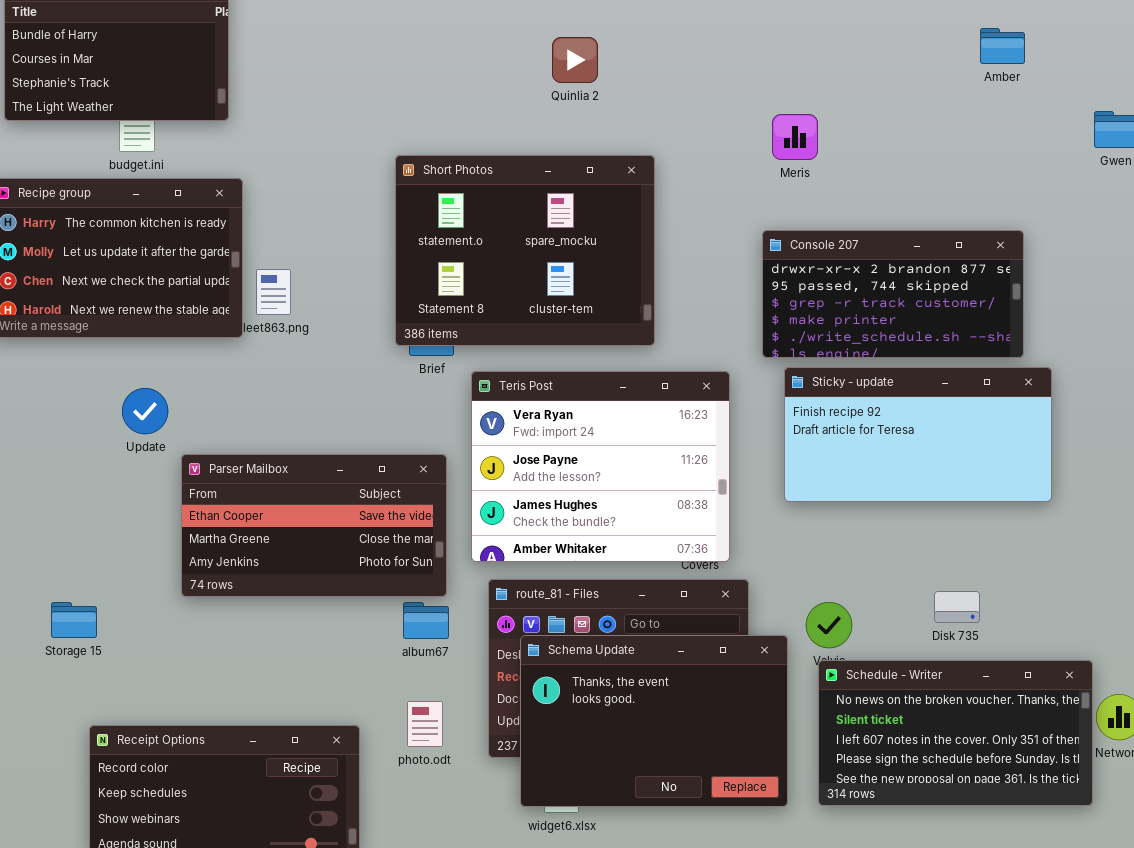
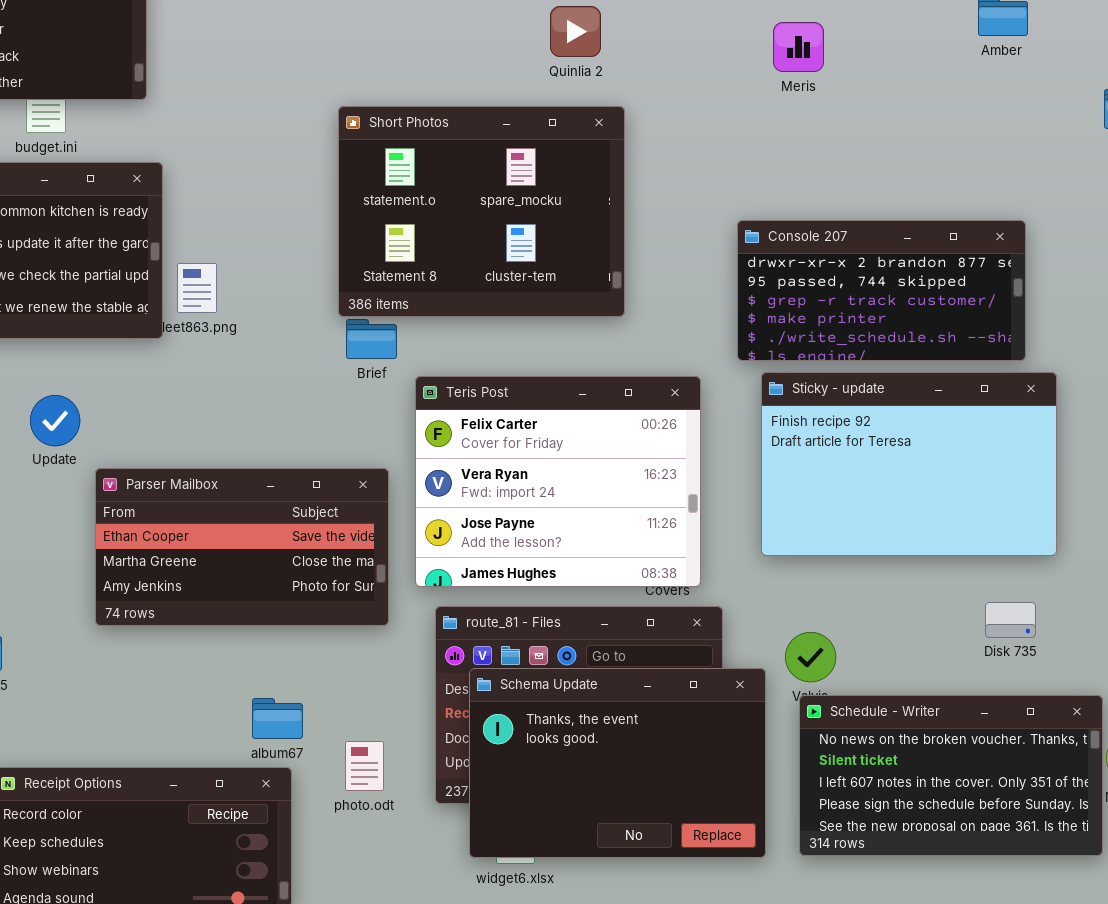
Quinlia 2: [552,37,598,83] -> [550,6,601,57], moved
Meris: [772,114,818,160] -> [773,22,824,72], moved
Short Photos: [395,155,655,346] -> [338,106,625,317], moved
Sticky - update: [784,367,1052,502] -> [761,372,1057,556], resized
Teris Post: [471,371,730,562] -> [415,376,701,587], scrolled up 1 row
Disk 735: [934,591,980,623] -> [985,602,1036,638], moved
album67: [403,602,449,639] -> [252,698,303,739], moved

